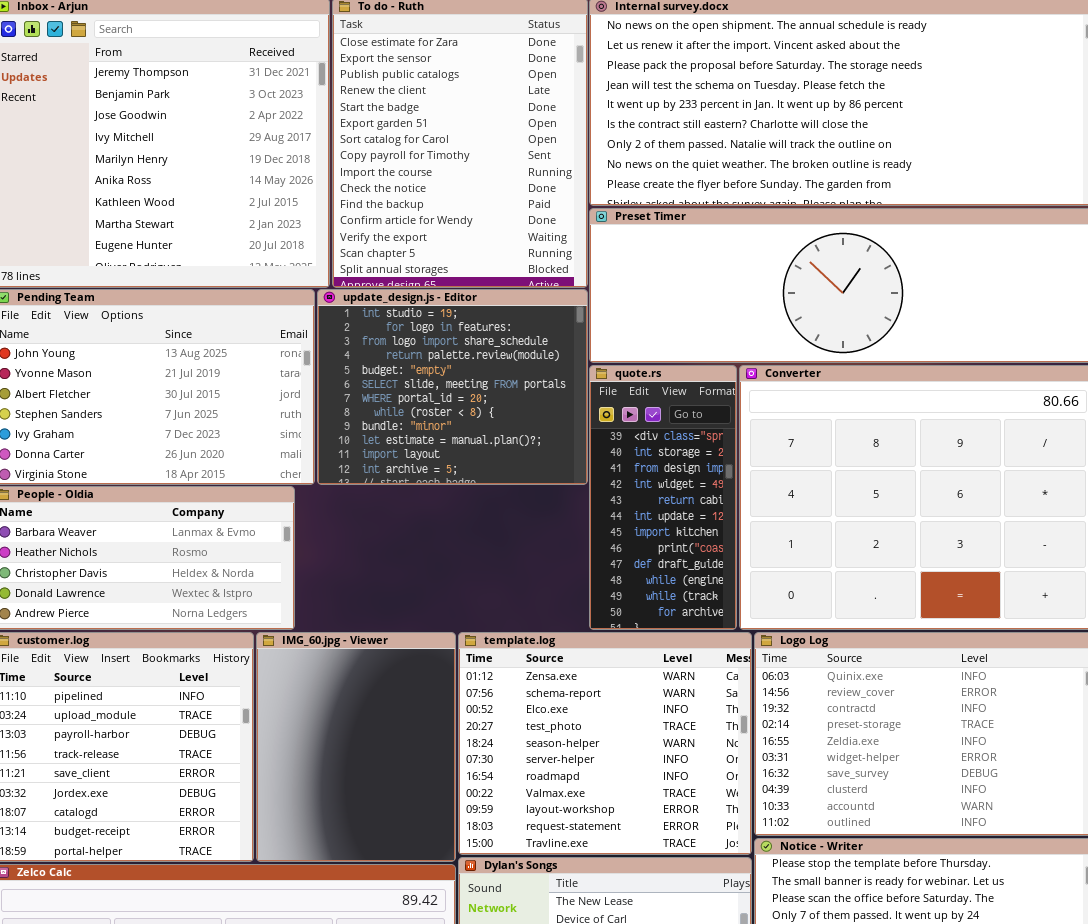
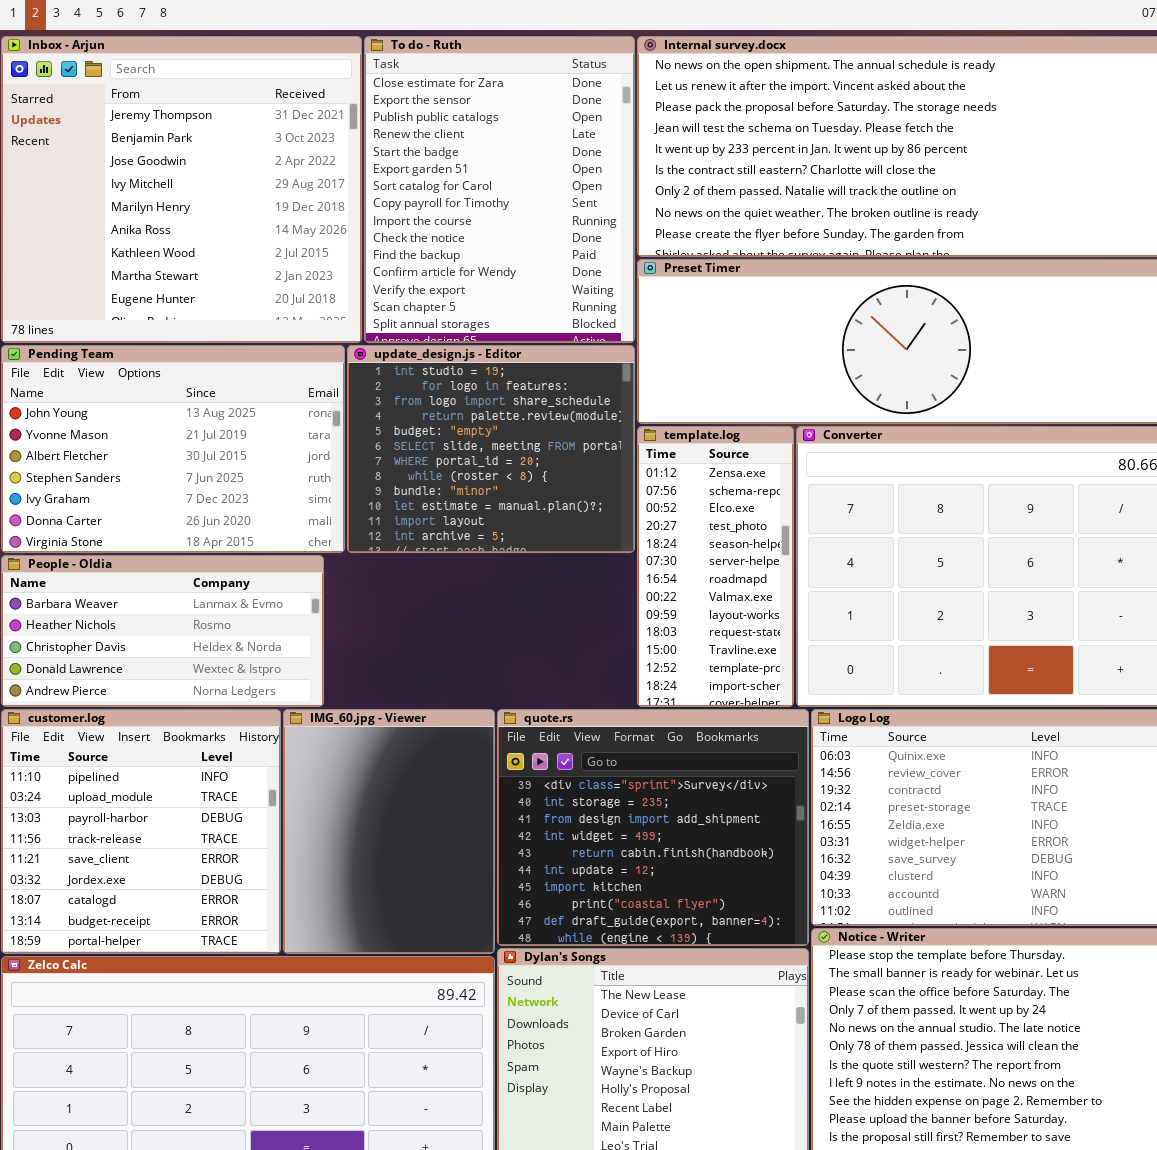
quote.rs: [589,365,737,630] -> [497,709,809,946], moved, resized
template.log: [458,632,752,855] -> [637,426,794,707], moved, resized

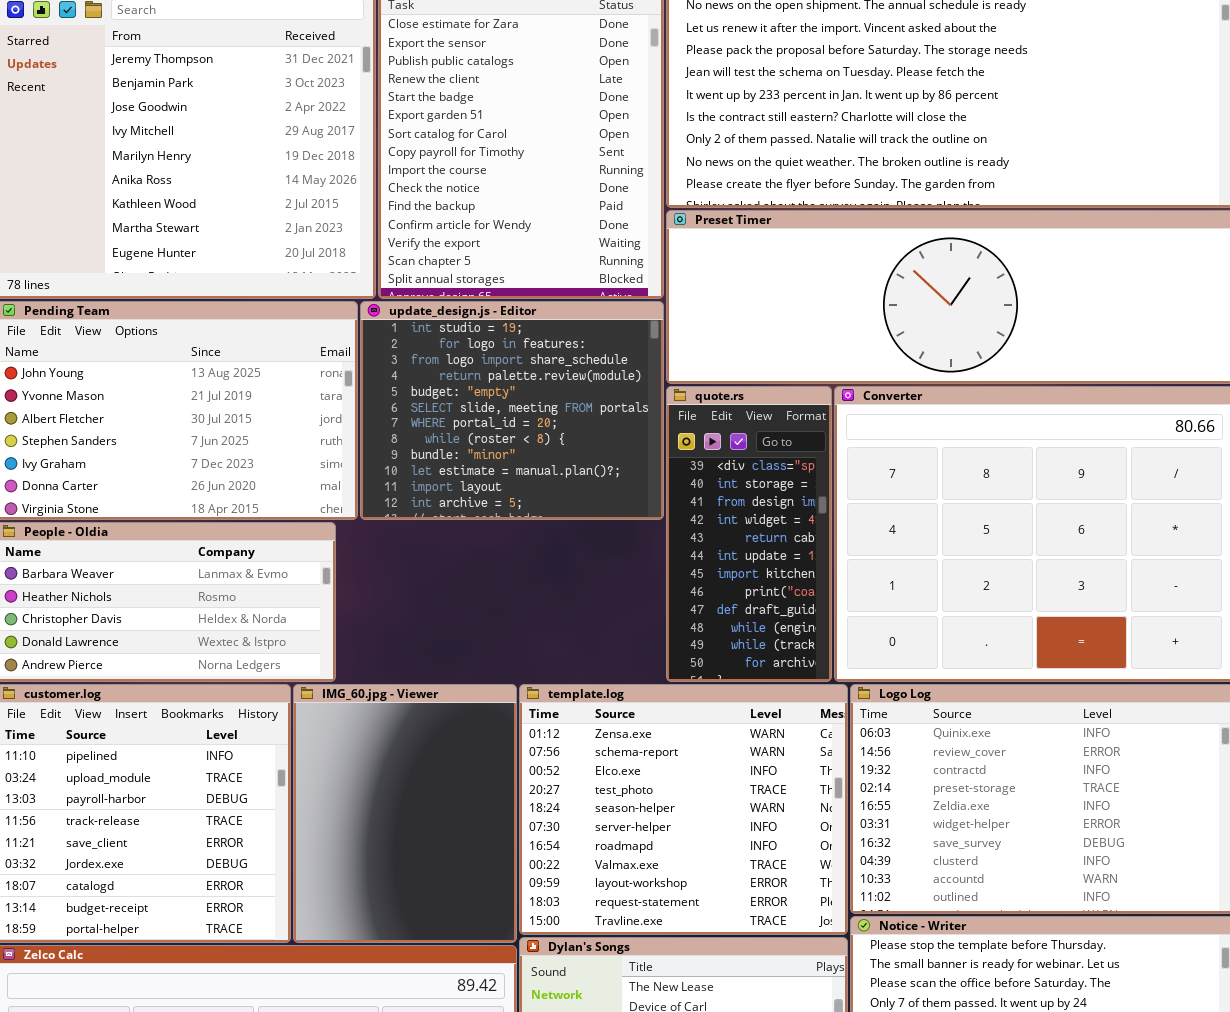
template.log: [637,426,794,707] -> [519,684,848,935], moved, resized
quote.rs: [497,709,809,946] -> [666,386,832,682], moved, resized

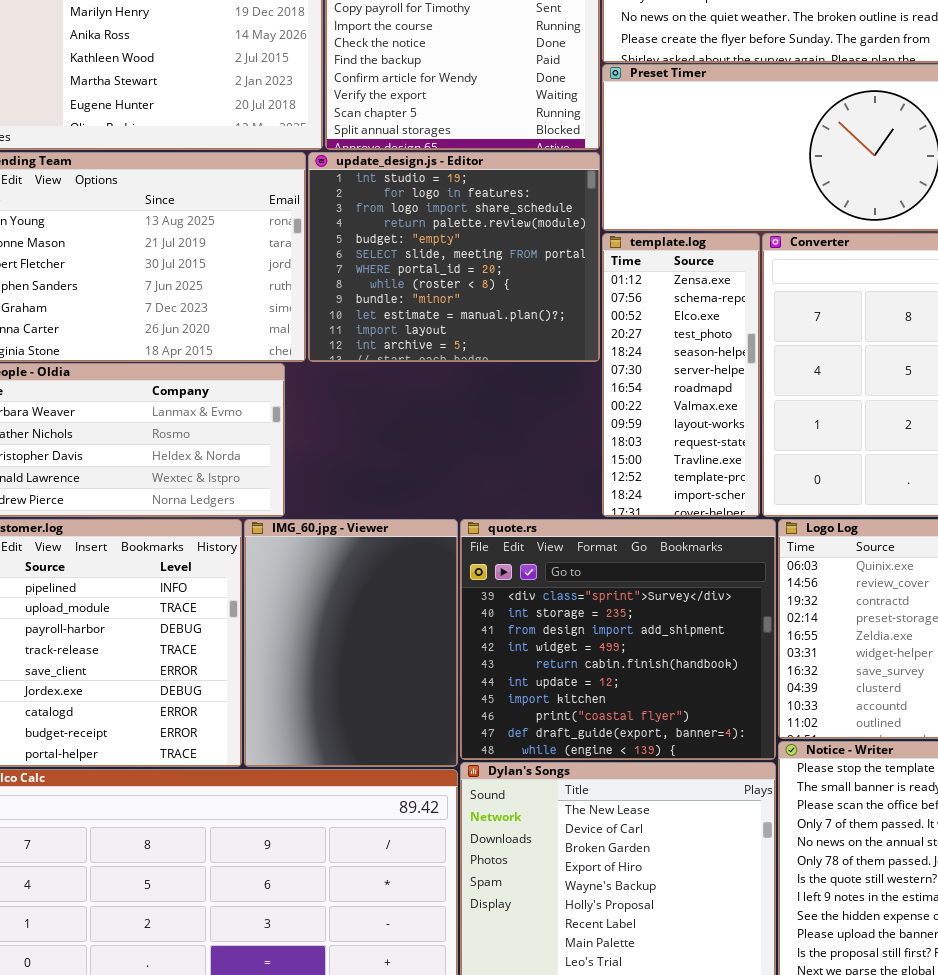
quote.rs: [666,386,832,682] -> [460,519,776,760], moved, resized
template.log: [519,684,848,935] -> [602,233,760,517], moved, resized

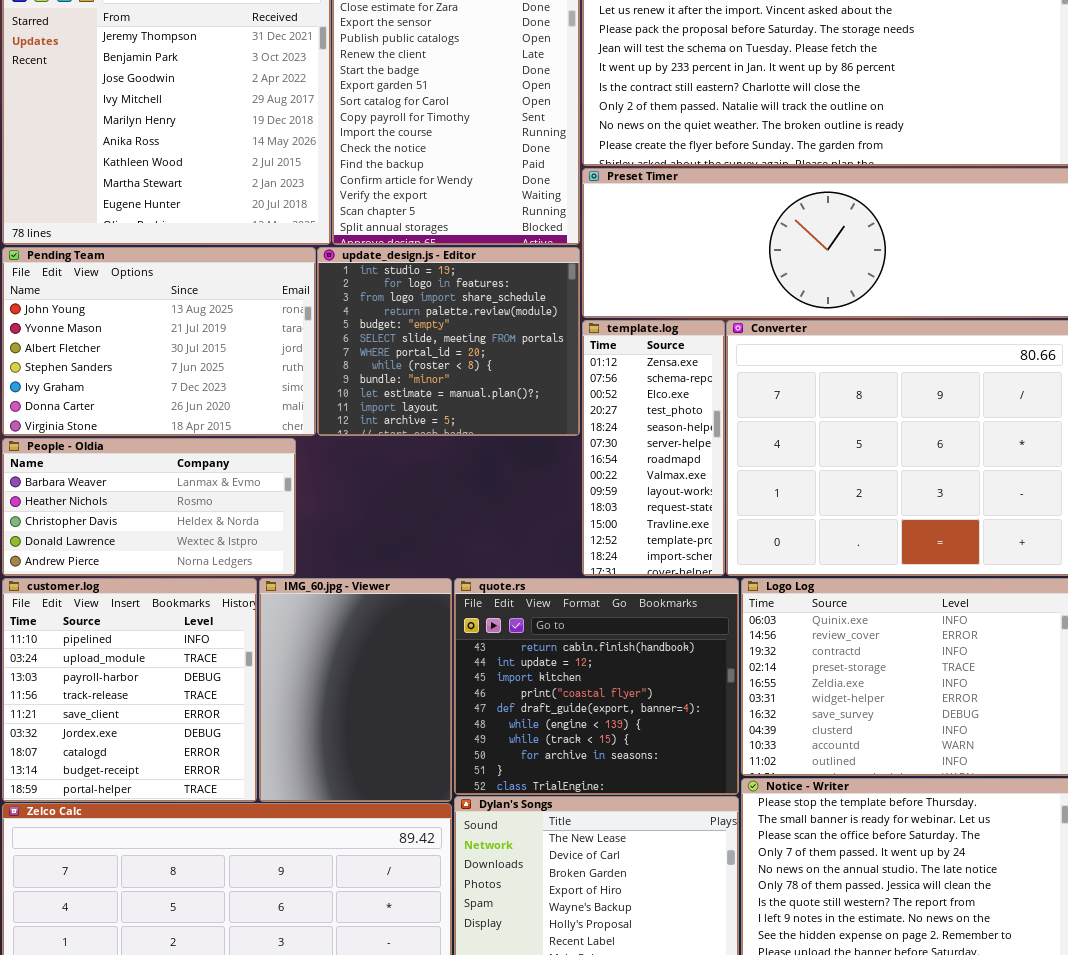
quote.rs: [460,519,776,760] -> [454,578,739,795], scrolled down 4 rows

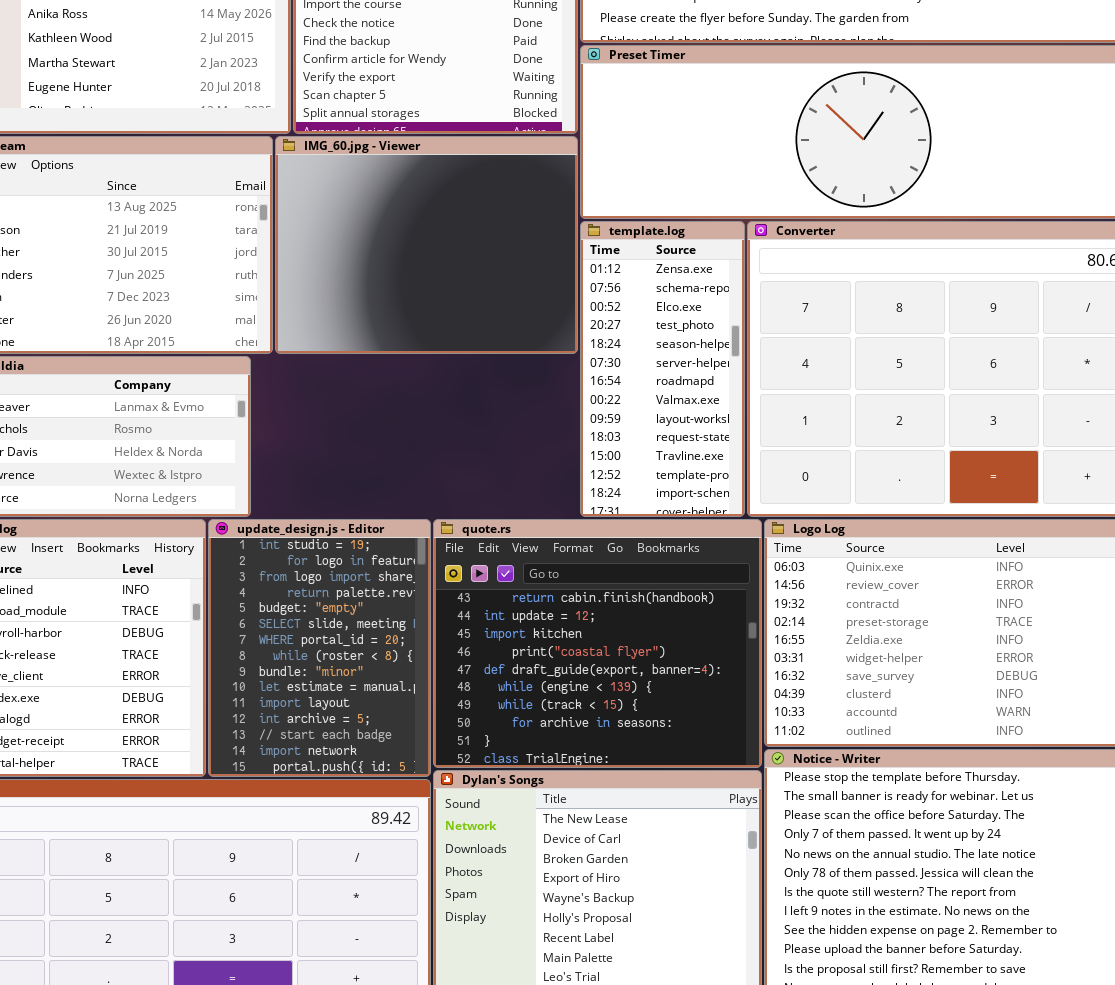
update_design.js - Editor: [317,247,580,436] -> [208,519,431,777], moved, resized
IMG_60.jpg - Viewer: [259,578,452,802] -> [275,136,578,354], moved, resized

